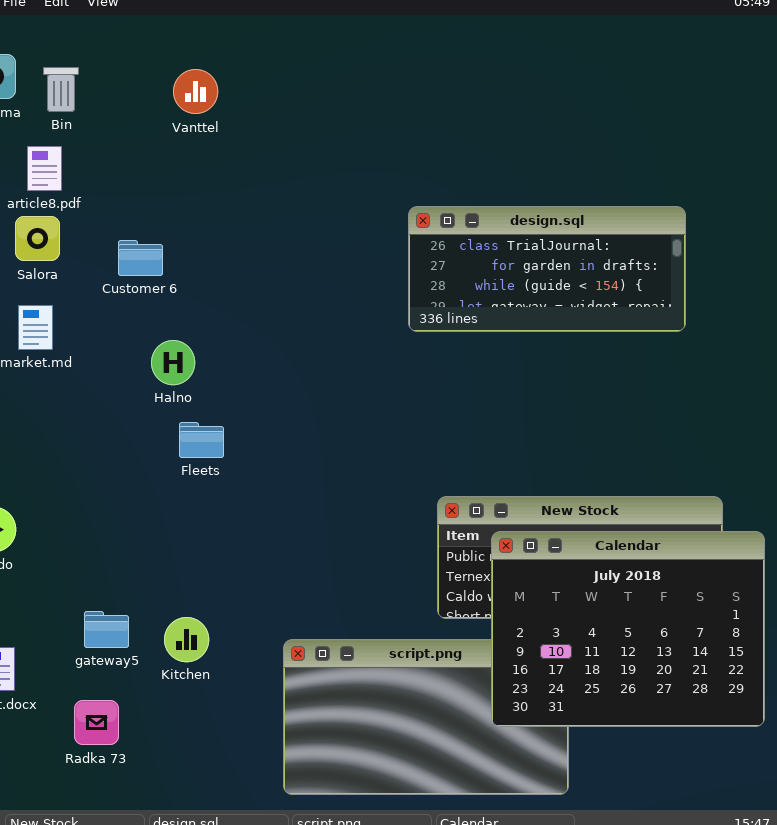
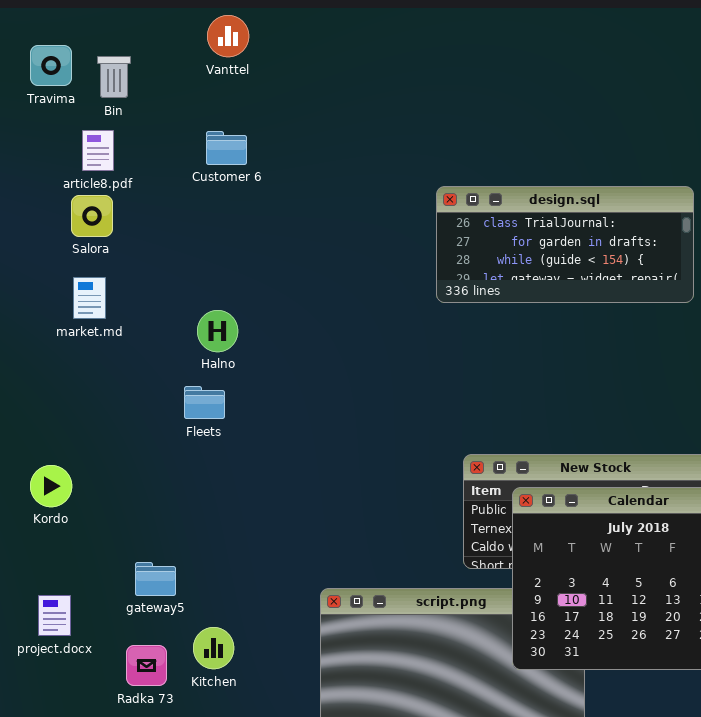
Vanttel: [173,69,218,114] -> [207,15,249,57], moved
Customer 6: [118,240,163,276] -> [206,131,247,165], moved
Fleets: [179,422,224,458] -> [184,386,225,419], moved
Kitchen: [164,617,209,662] -> [193,627,234,669], moved

